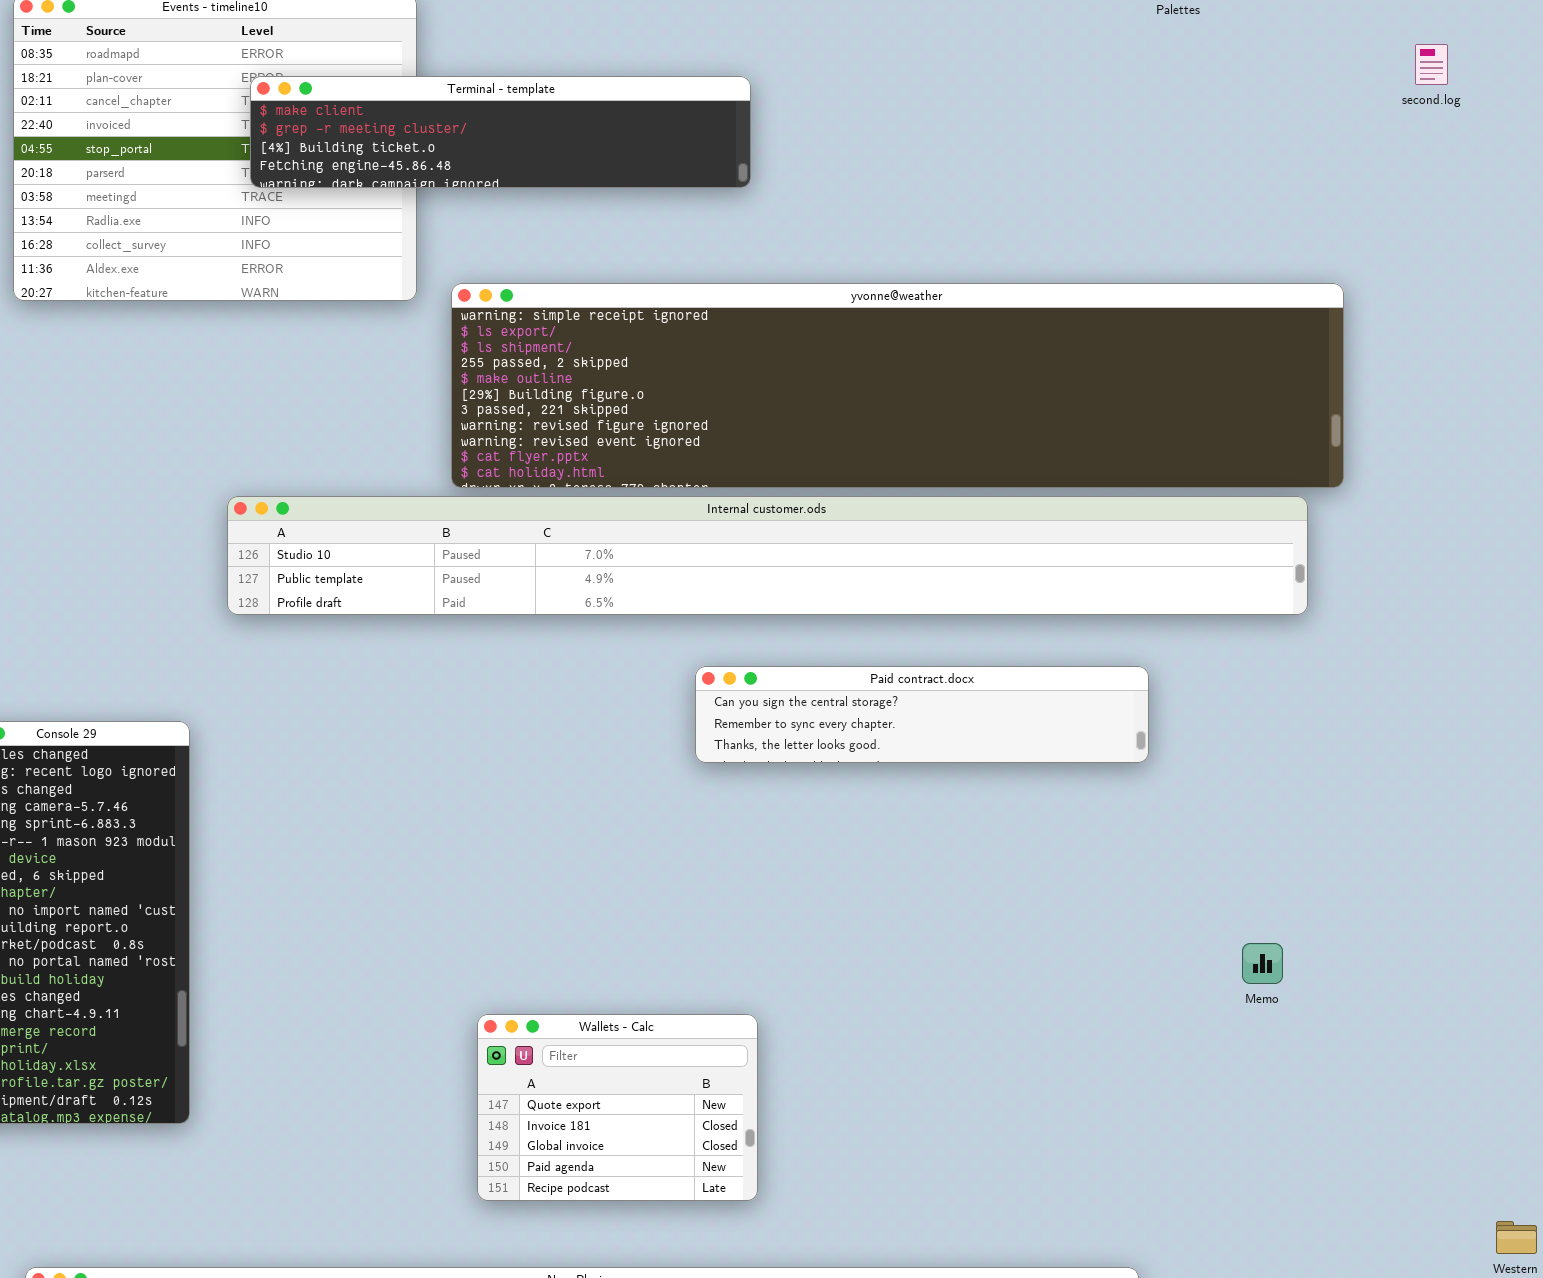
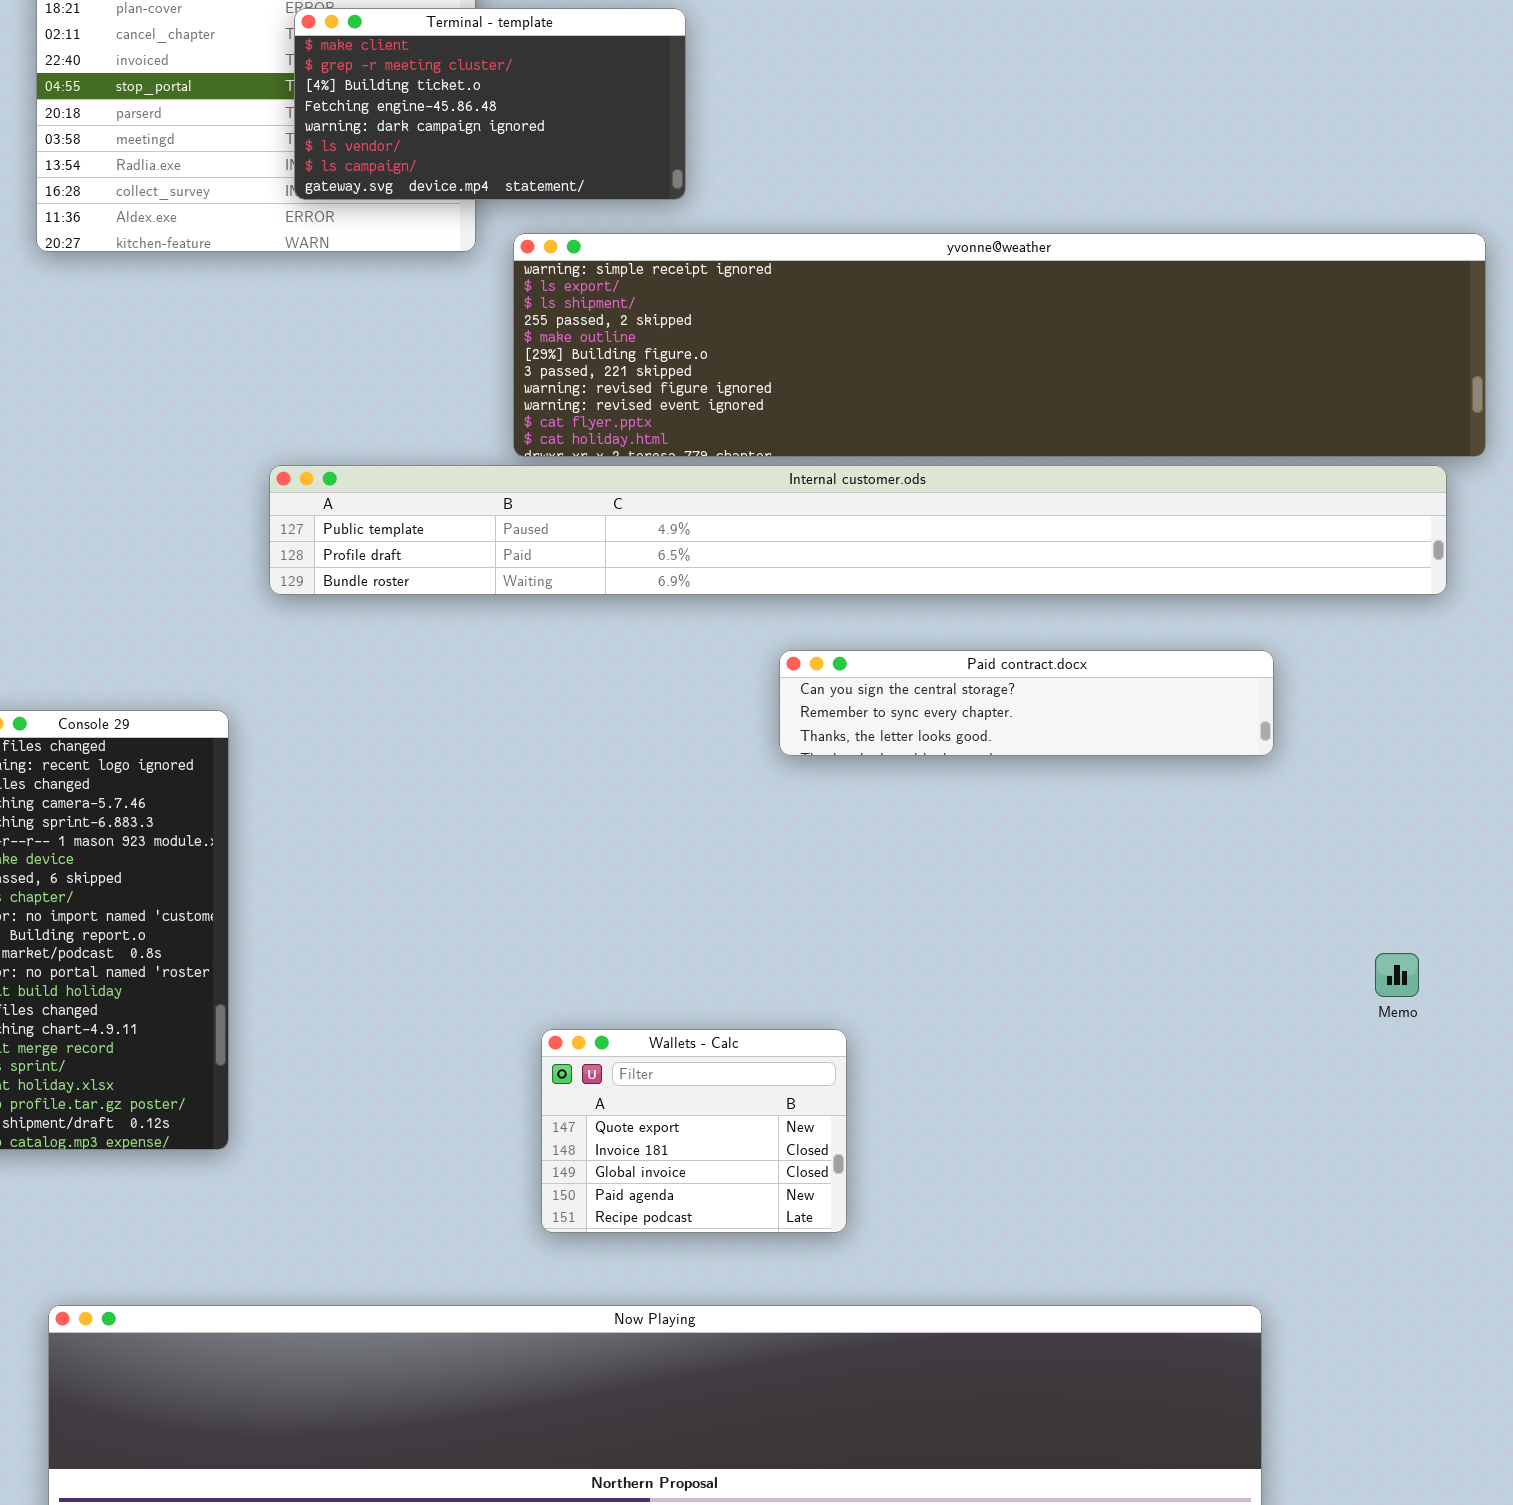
Terminal - template: [250,76,751,188] -> [294,8,686,200], resized
Internal customer.ods: [227,496,1308,615] -> [269,465,1447,595], scrolled down 1 row

